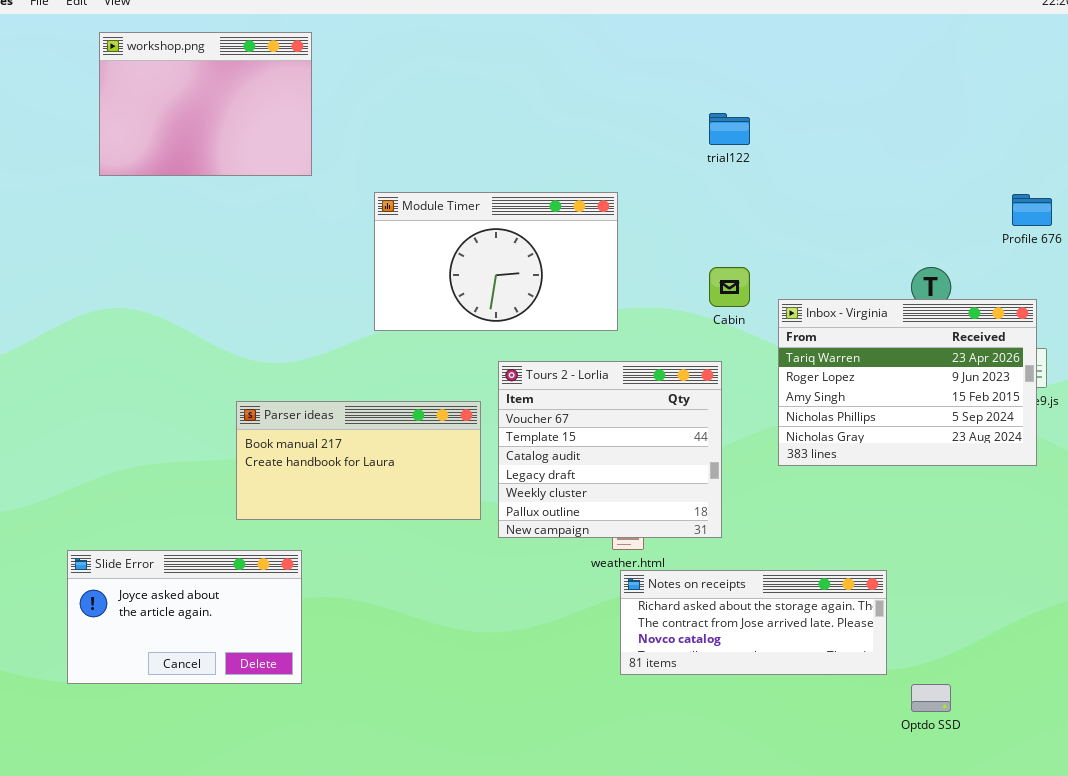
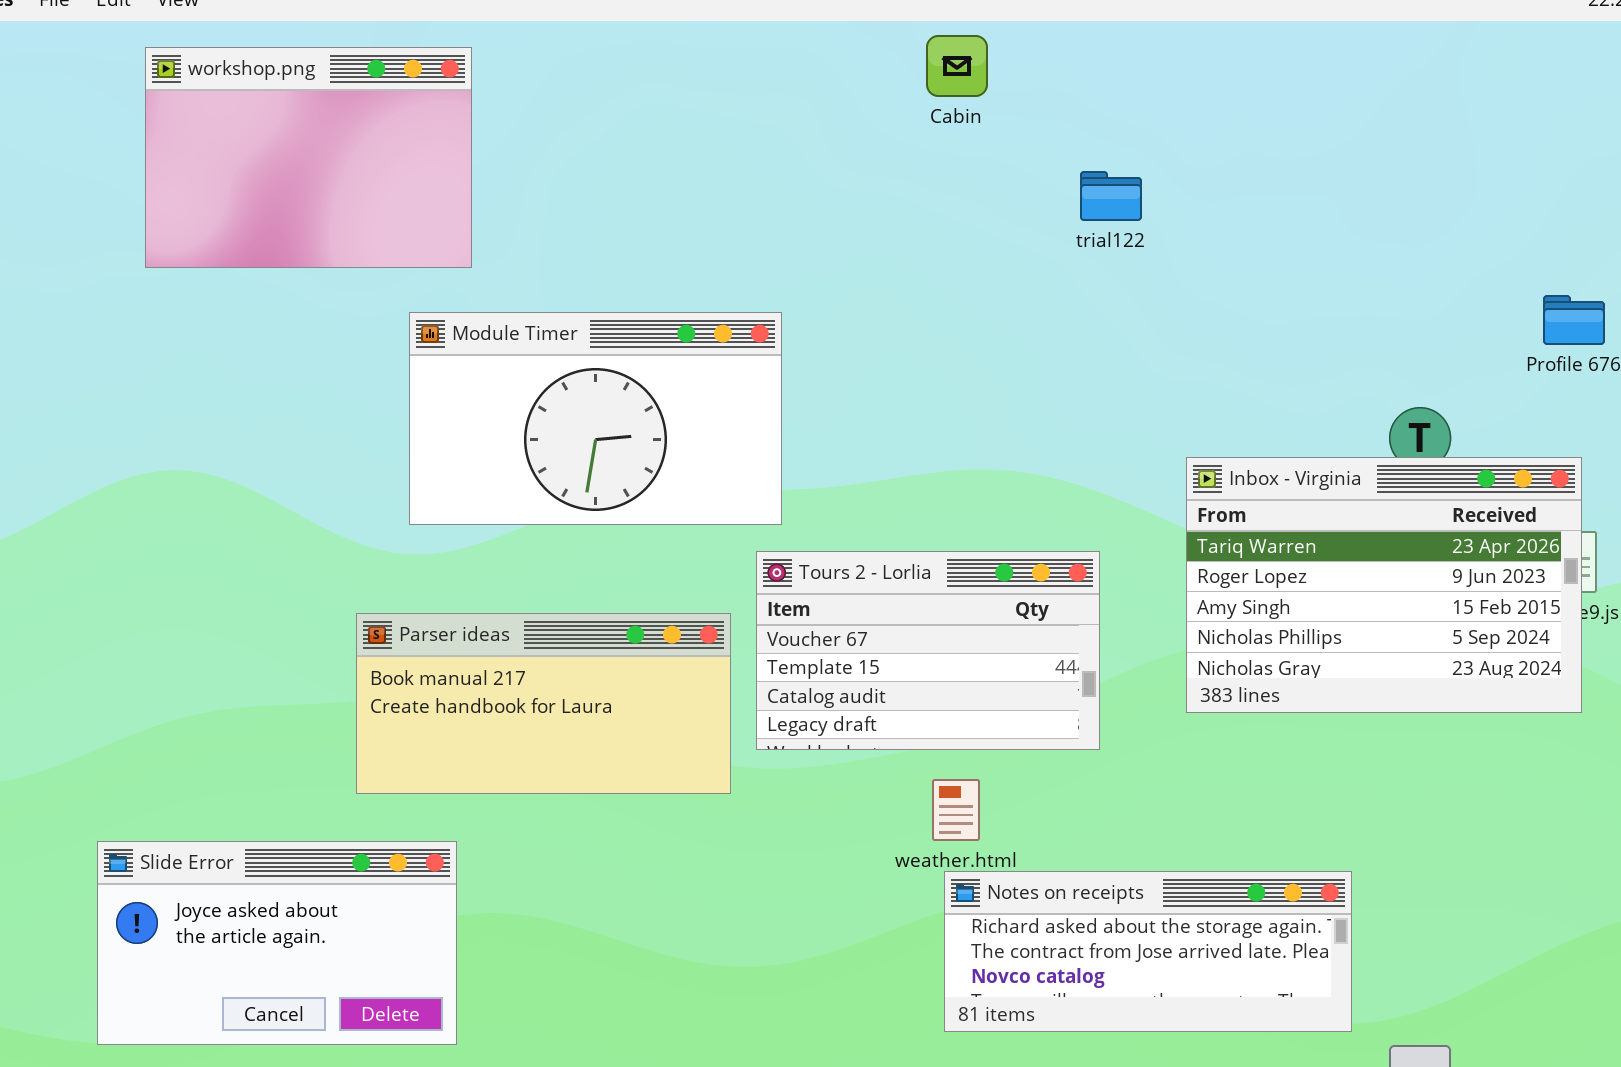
Module Timer: [374,192,618,331] -> [409,312,782,525], moved
Cabin: [709,267,750,307] -> [926,35,988,97], moved
Tours 2 - Lorlia: [498,361,722,538] -> [756,551,1100,750], resized

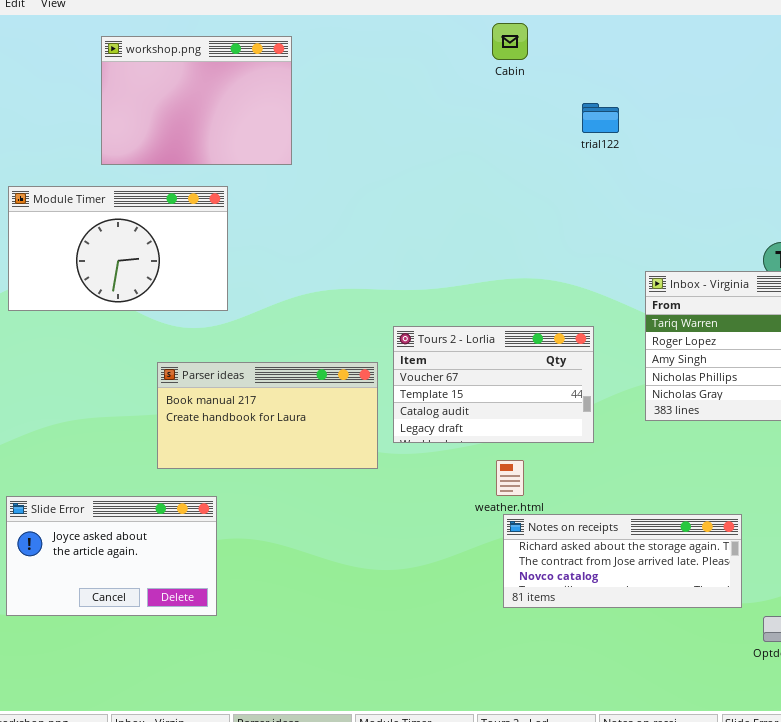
workshop.png: [145,47,472,268] -> [101,36,292,165], moved
Module Timer: [409,312,782,525] -> [8,186,228,311], moved

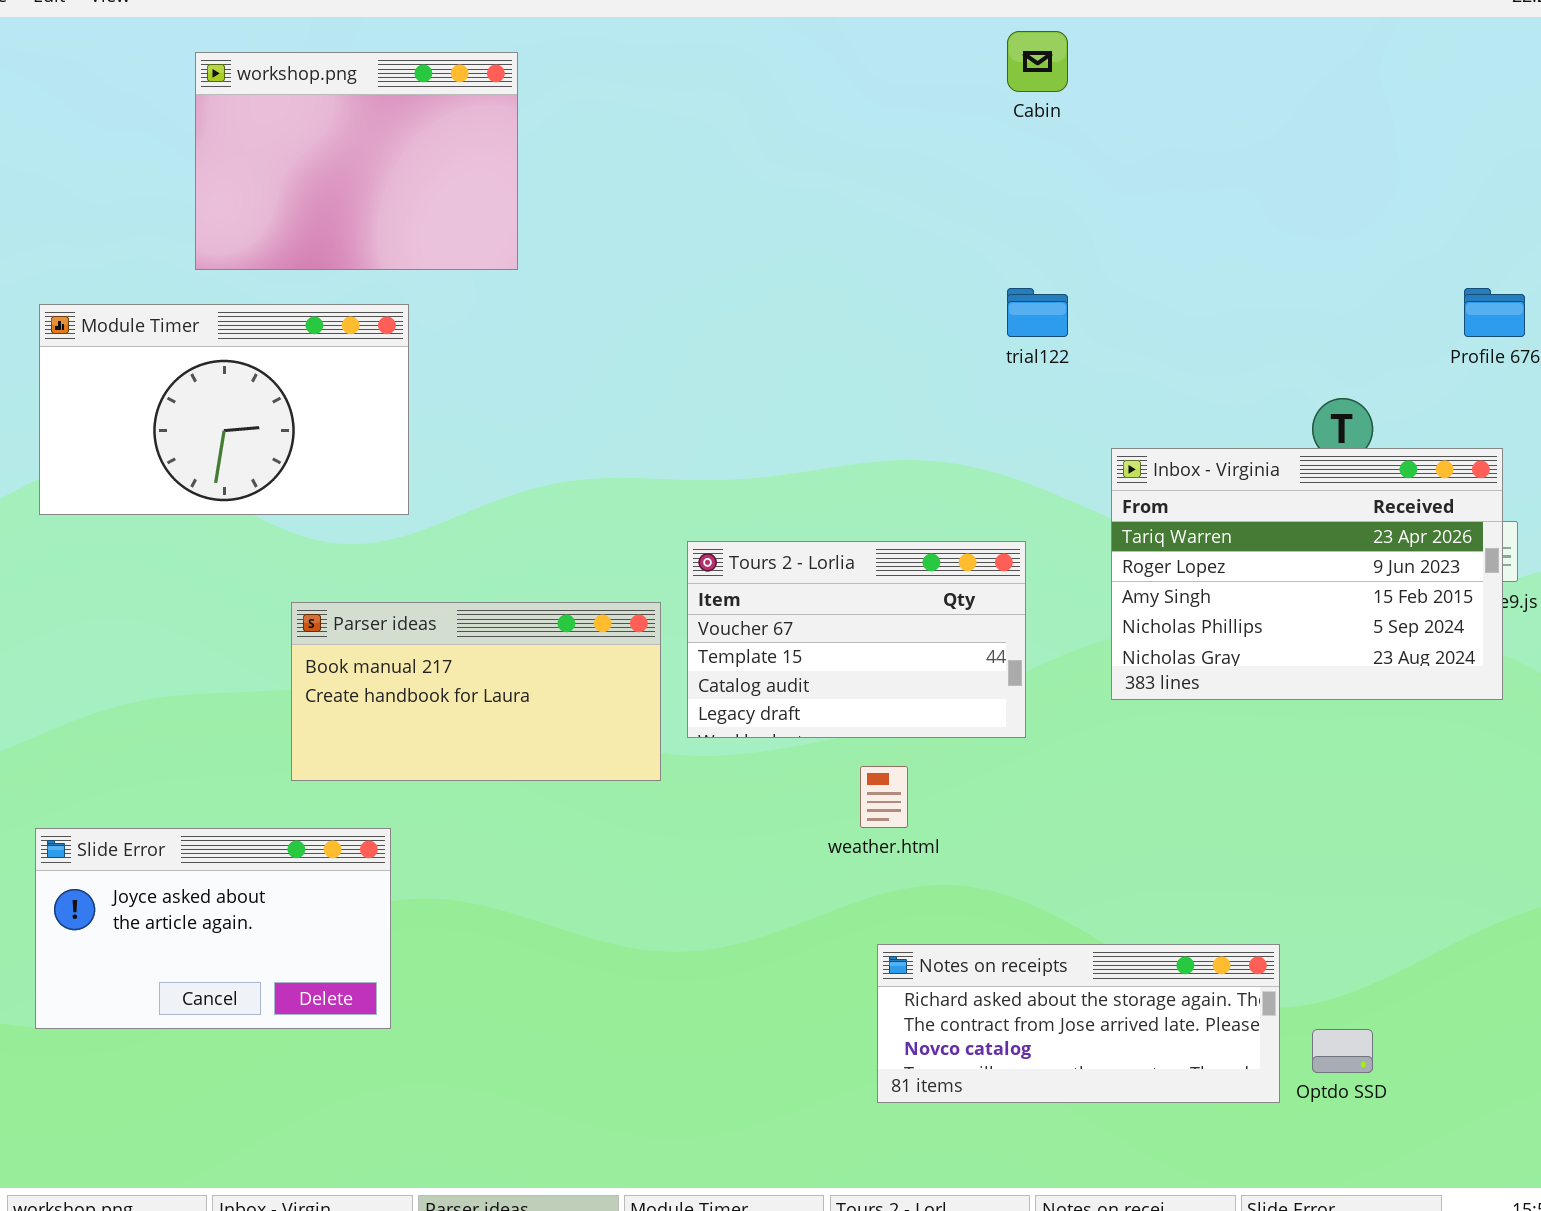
Cabin: [492,23,528,60] -> [1007,31,1068,92], moved
trial122: [582,103,619,133] -> [1007,288,1068,337], moved
Notes on receipts: [503,514,742,608] -> [877,944,1280,1103], moved

